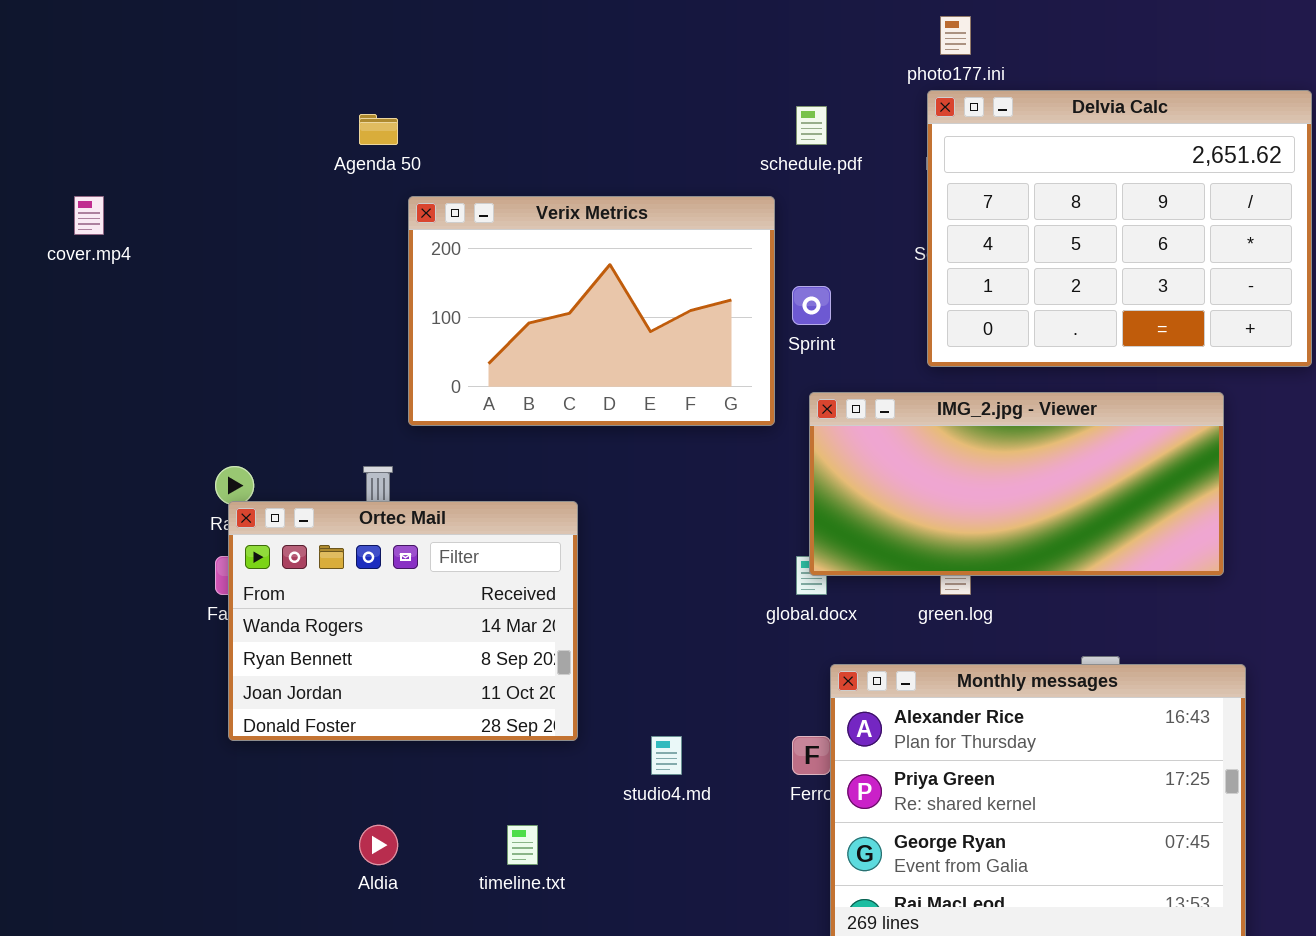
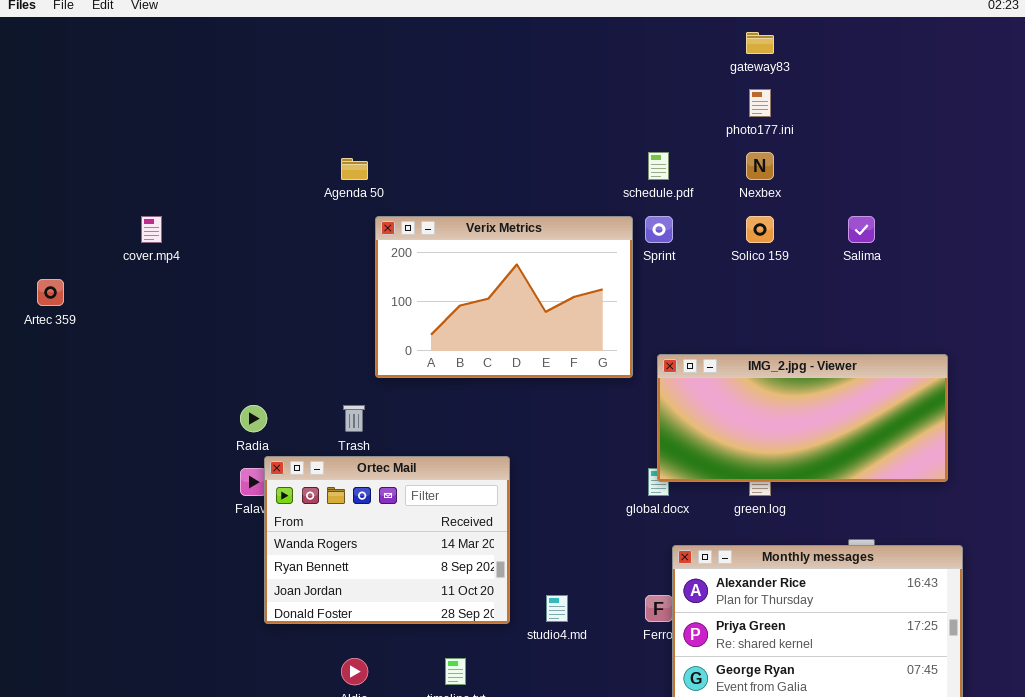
Delvia Calc: [927,90,1312,367] -> none, closed
Sprint: [792,286,831,325] -> [645,216,673,243], moved
Ortec Mail: [228,501,578,741] -> [264,456,510,624], moved

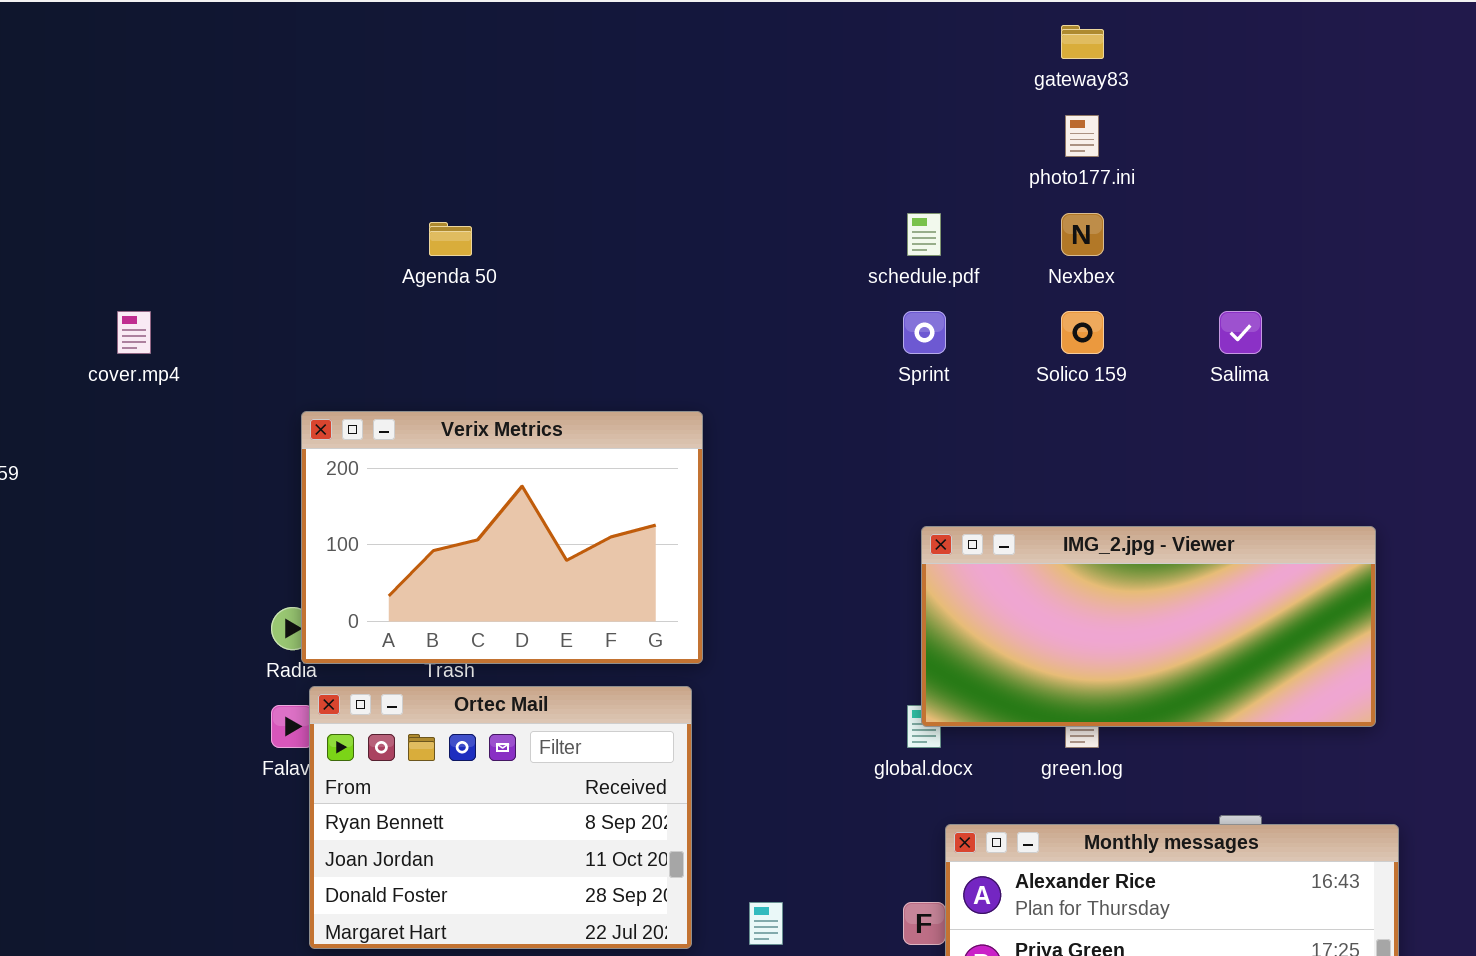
Verix Metrics: [375,216,633,378] -> [301,411,703,664], moved
Ortec Mail: [264,456,510,624] -> [309,686,692,949], scrolled down 1 row

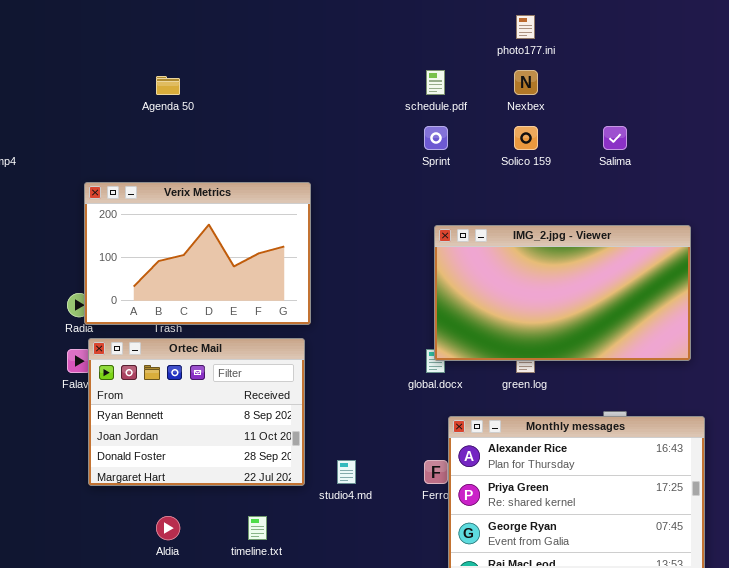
IMG_2.jpg - Viewer: [921,526,1376,727] -> [434,225,691,361], resized

